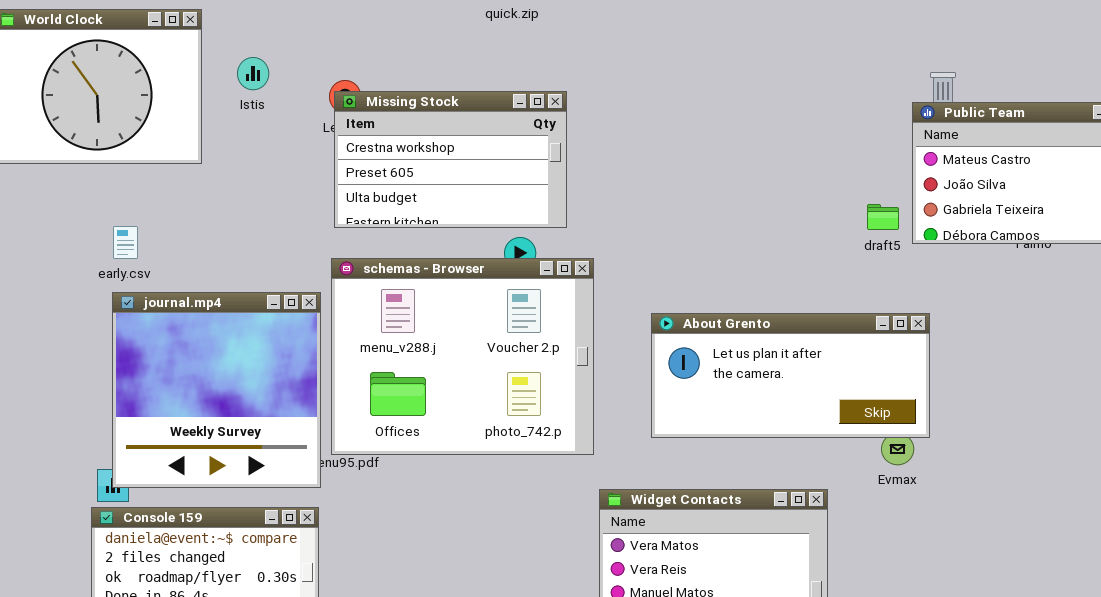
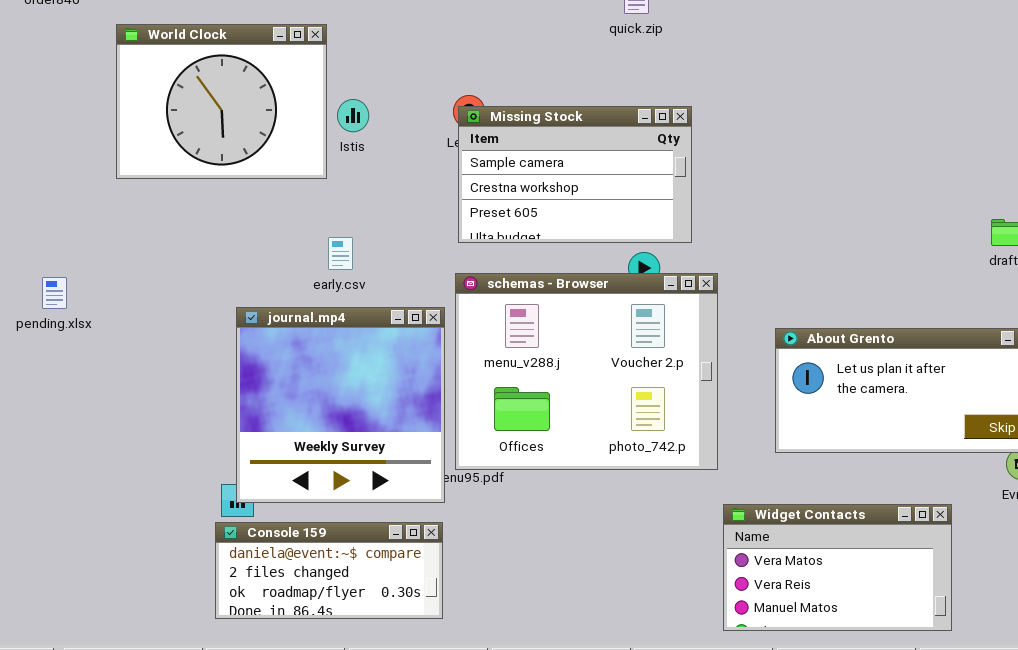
Istis: [237,57,269,90] -> [337,99,369,132], moved
Missing Stock: [334,91,567,228] -> [458,106,692,243], scrolled up 1 row
early.csv: [113,226,138,259] -> [328,237,353,270], moved

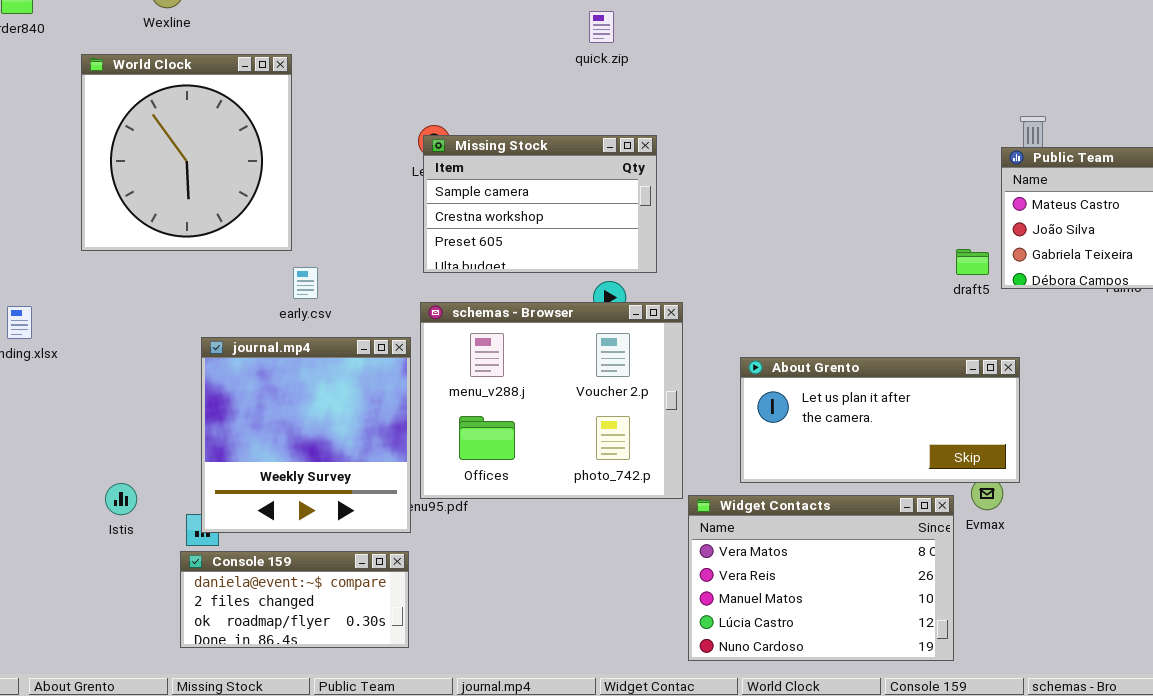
World Clock: [116,24,327,179] -> [81,54,292,251], resized
Istis: [337,99,369,132] -> [105,483,137,515], moved
Widget Contacts: [723,504,952,631] -> [688,495,954,661], resized

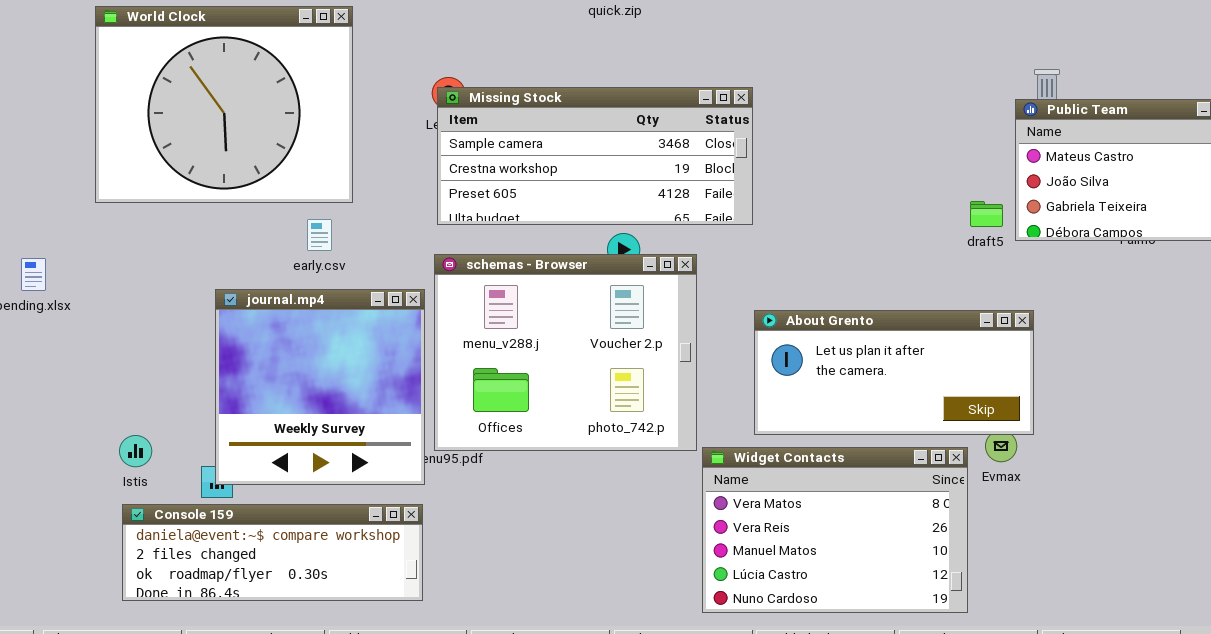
World Clock: [81,54,292,251] -> [95,6,353,203], resized
Missing Stock: [423,135,657,273] -> [437,87,753,225], resized
Console 159: [180,551,409,648] -> [122,504,423,601], resized

